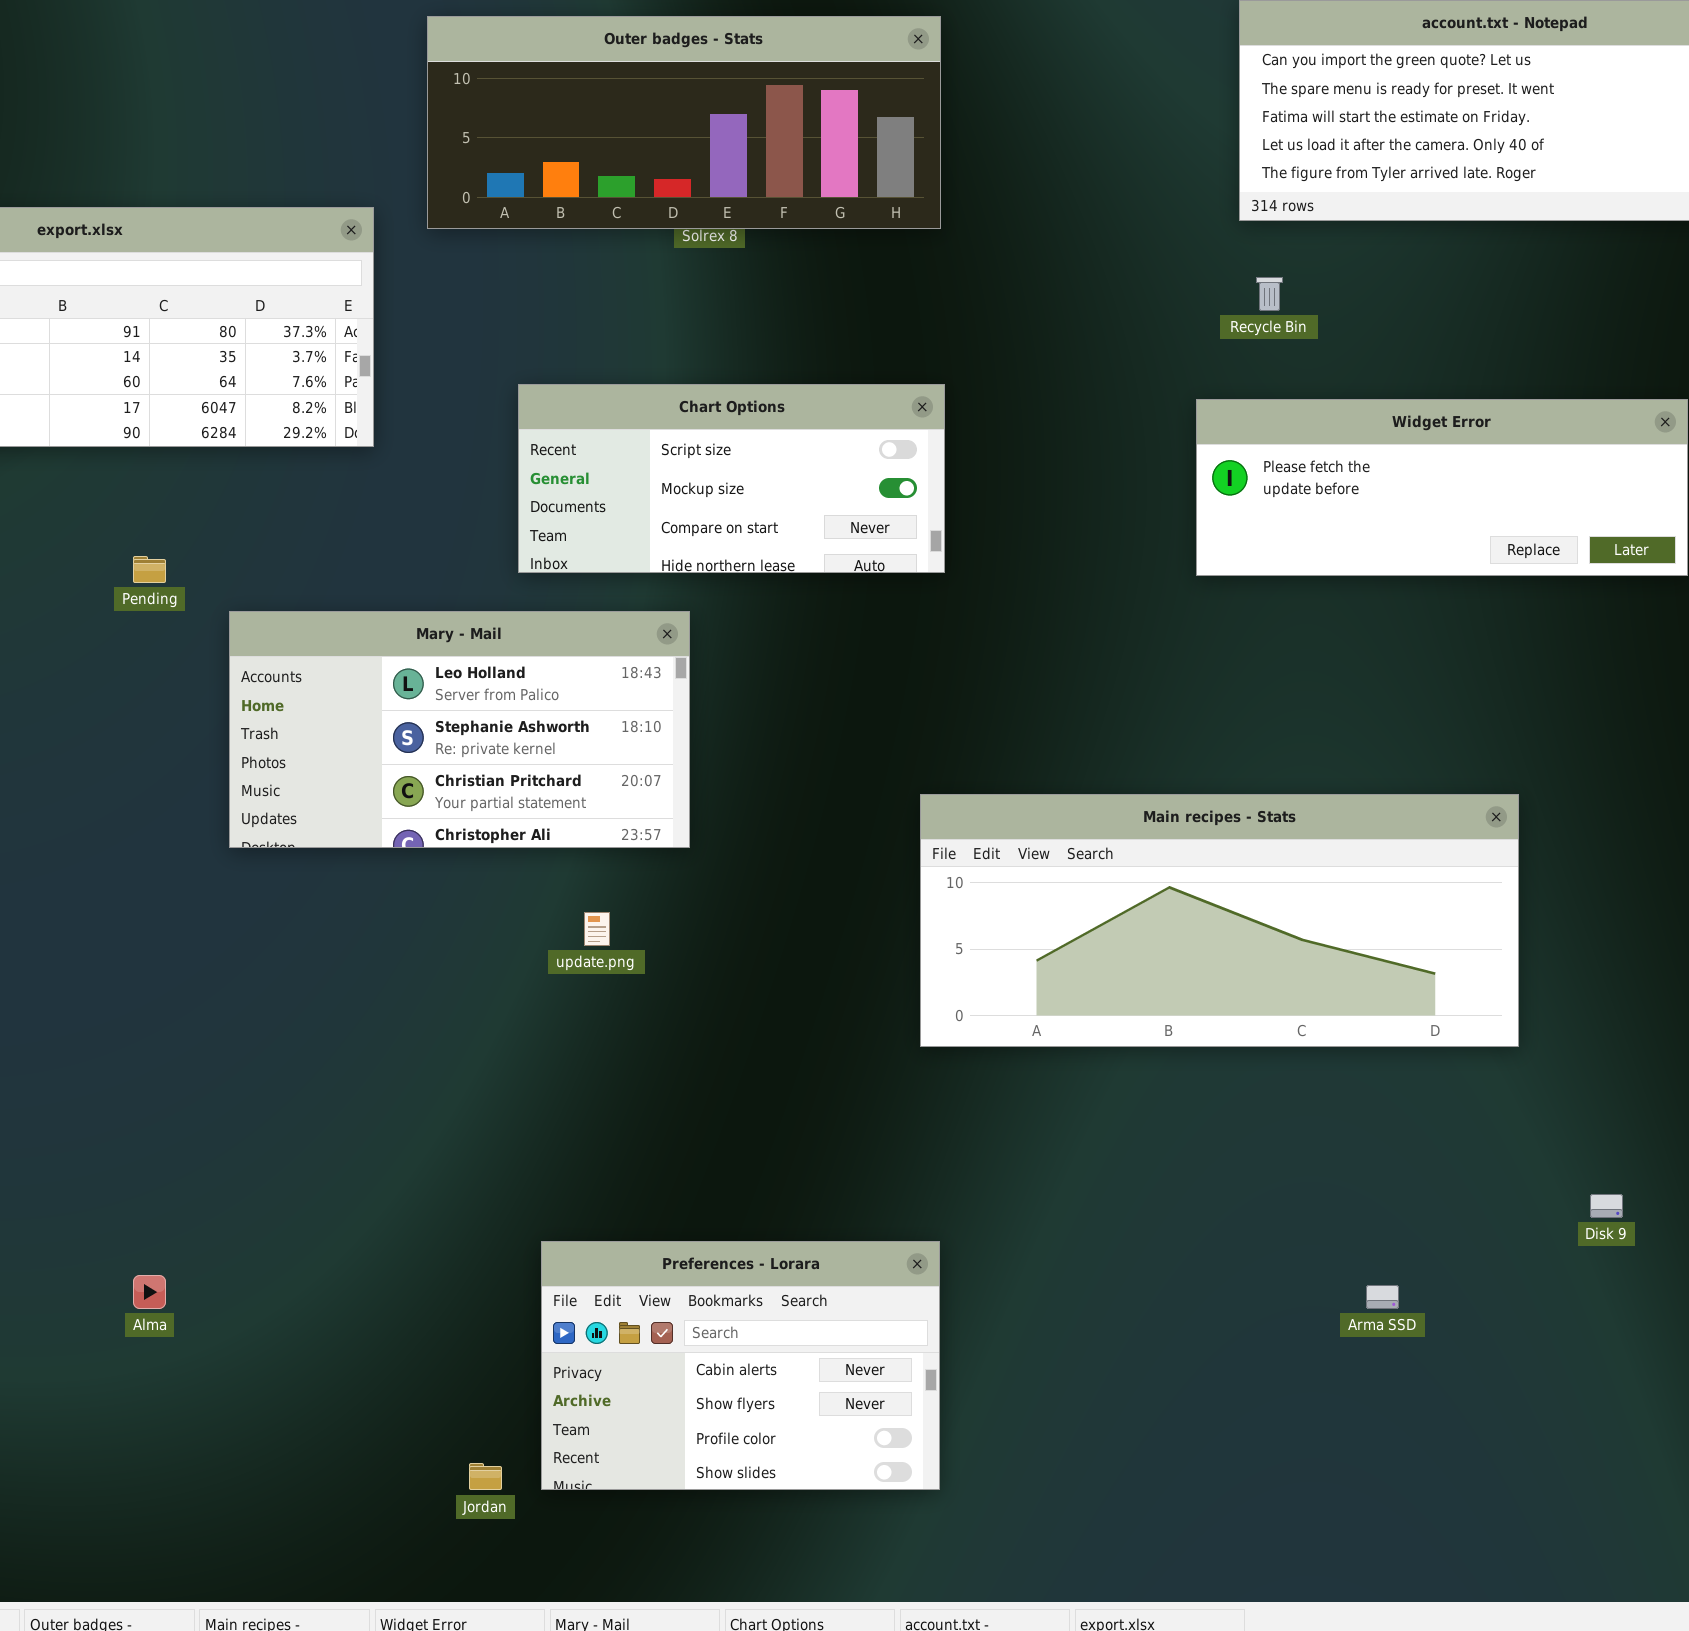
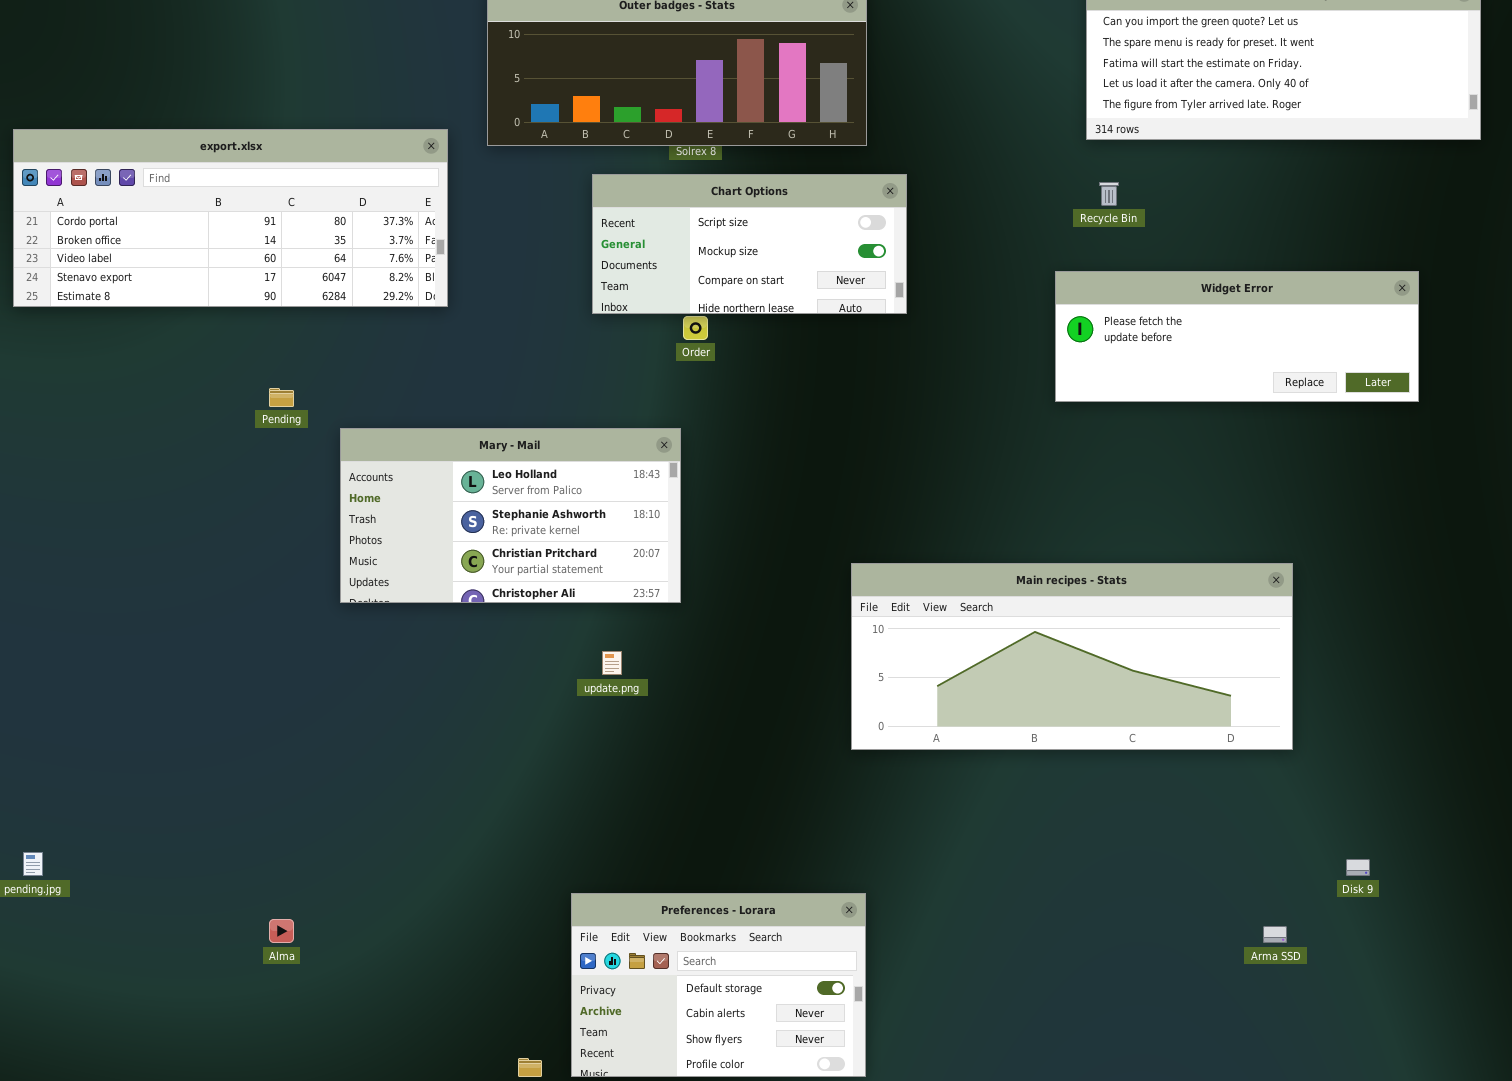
Chart Options: [518,384,945,573] -> [592,174,907,314], moved
Preferences - Lorara: [541,1241,940,1490] -> [571,893,866,1077], scrolled up 1 row
Arma SSD: [1366,1285,1399,1309] -> [1263,926,1287,943], moved

